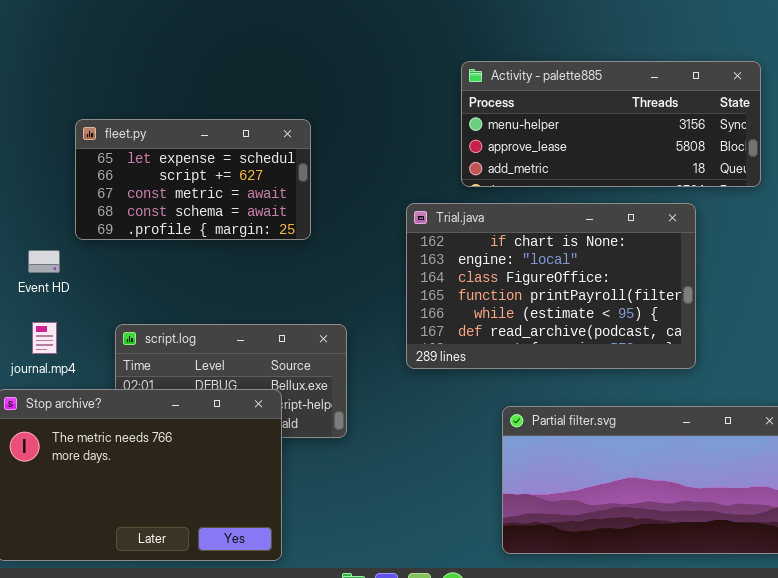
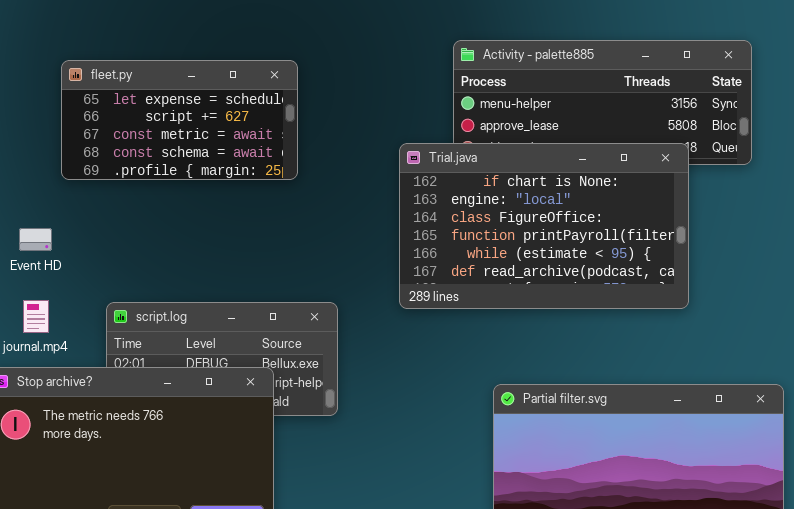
fleet.py: [75,119,311,240] -> [61,60,298,180], moved
Trial.java: [406,203,696,369] -> [399,143,689,309], moved

